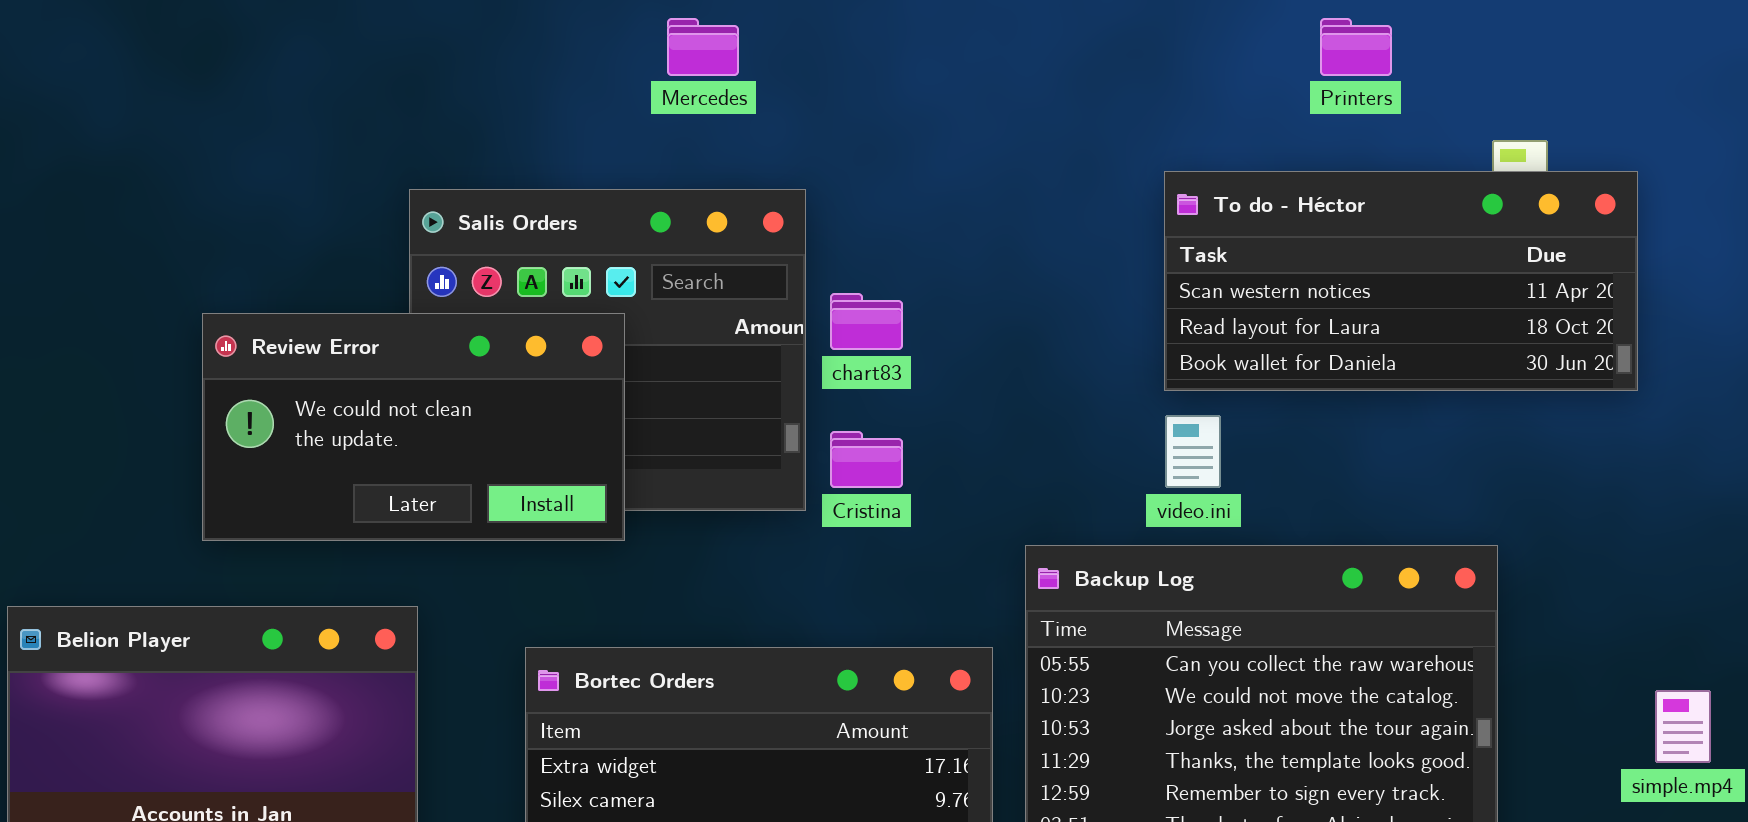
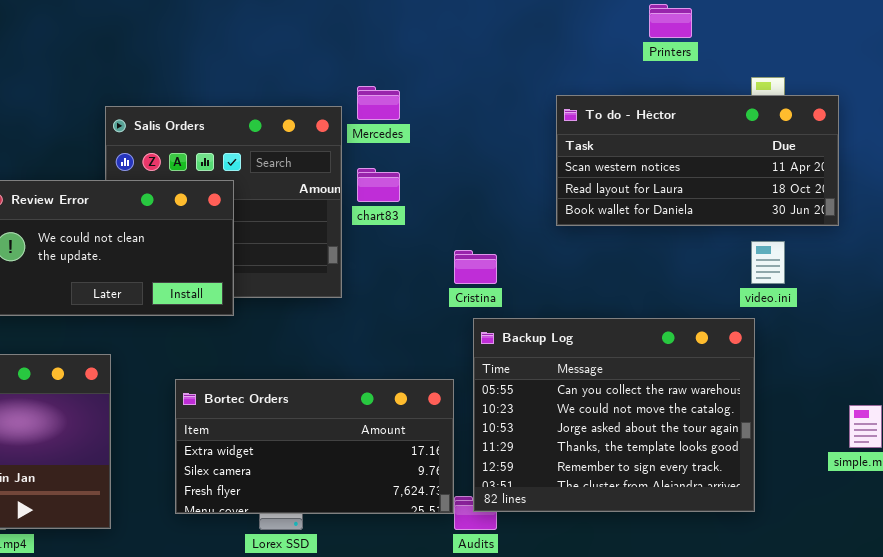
Mercedes: [667,18,739,76] -> [357,86,400,120], moved
video.ini: [1165,415,1221,488] -> [751,241,785,284], moved
Cristina: [830,431,903,488] -> [454,250,497,284], moved

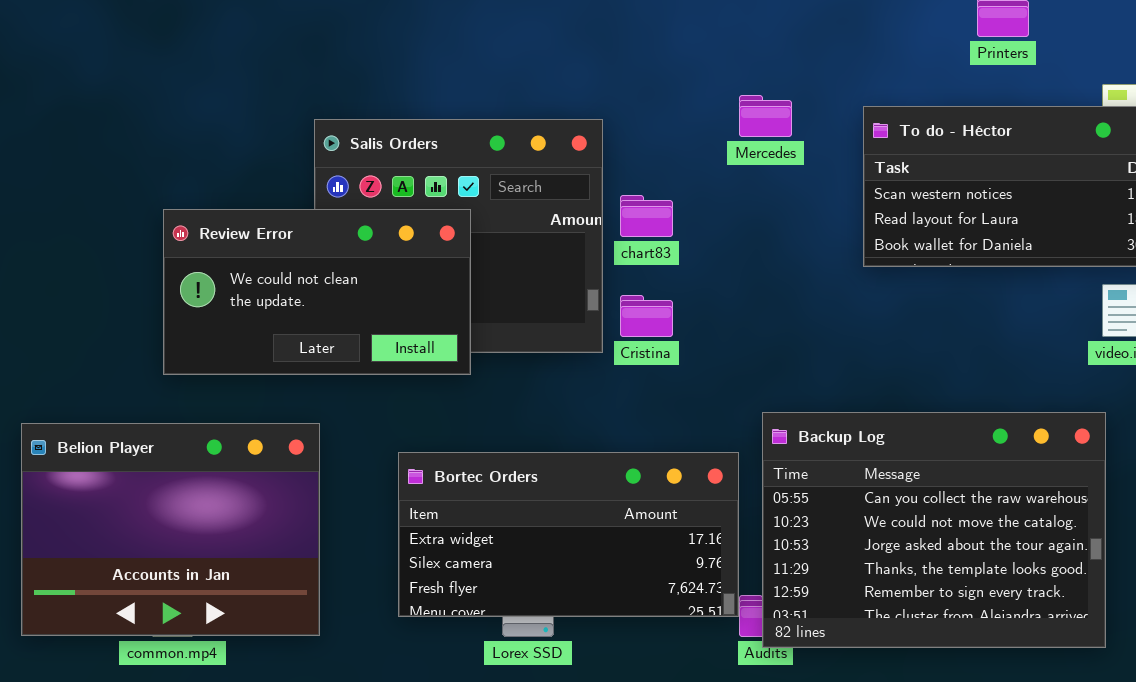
Mercedes: [357,86,400,120] -> [739,95,792,137], moved
Cristina: [454,250,497,284] -> [620,295,673,337], moved
Backup Log: [473,318,755,512] -> [762,412,1106,648], moved

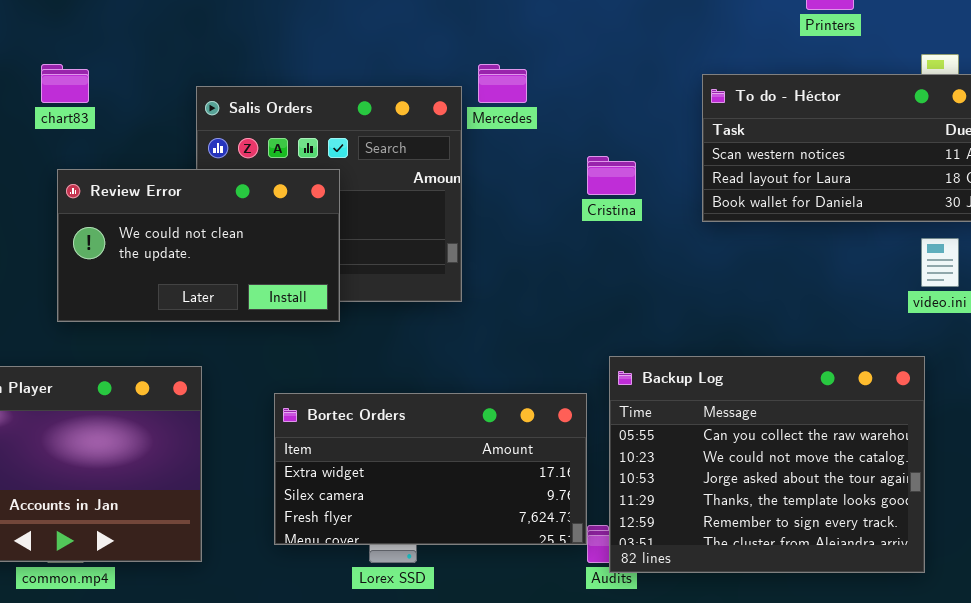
Mercedes: [739,95,792,137] -> [478,64,527,103], moved
chart83: [620,195,673,237] -> [41,64,89,103], moved
Cristina: [620,295,673,337] -> [587,156,636,195], moved

